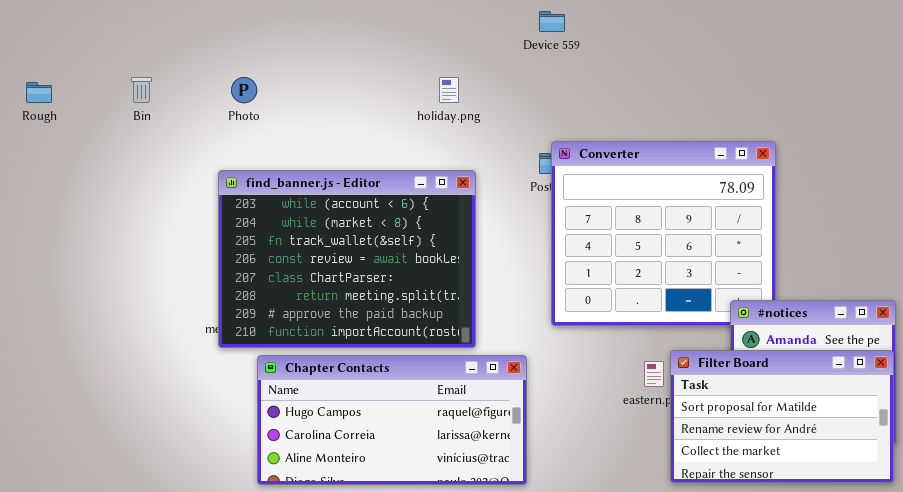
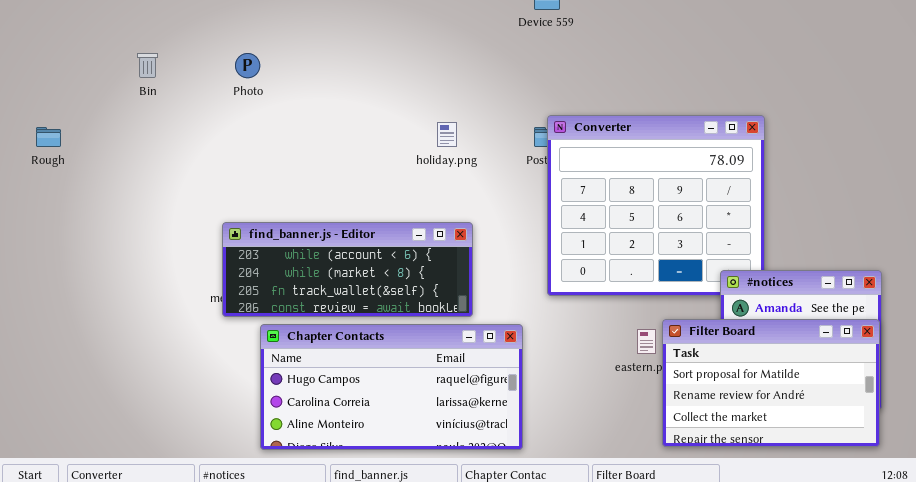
holiday.png: [439,77,459,103] -> [437,122,457,147], moved
Rough: [26,82,52,103] -> [36,127,61,147], moved
find_banner.js - Editor: [218,170,476,348] -> [222,222,473,317], resized

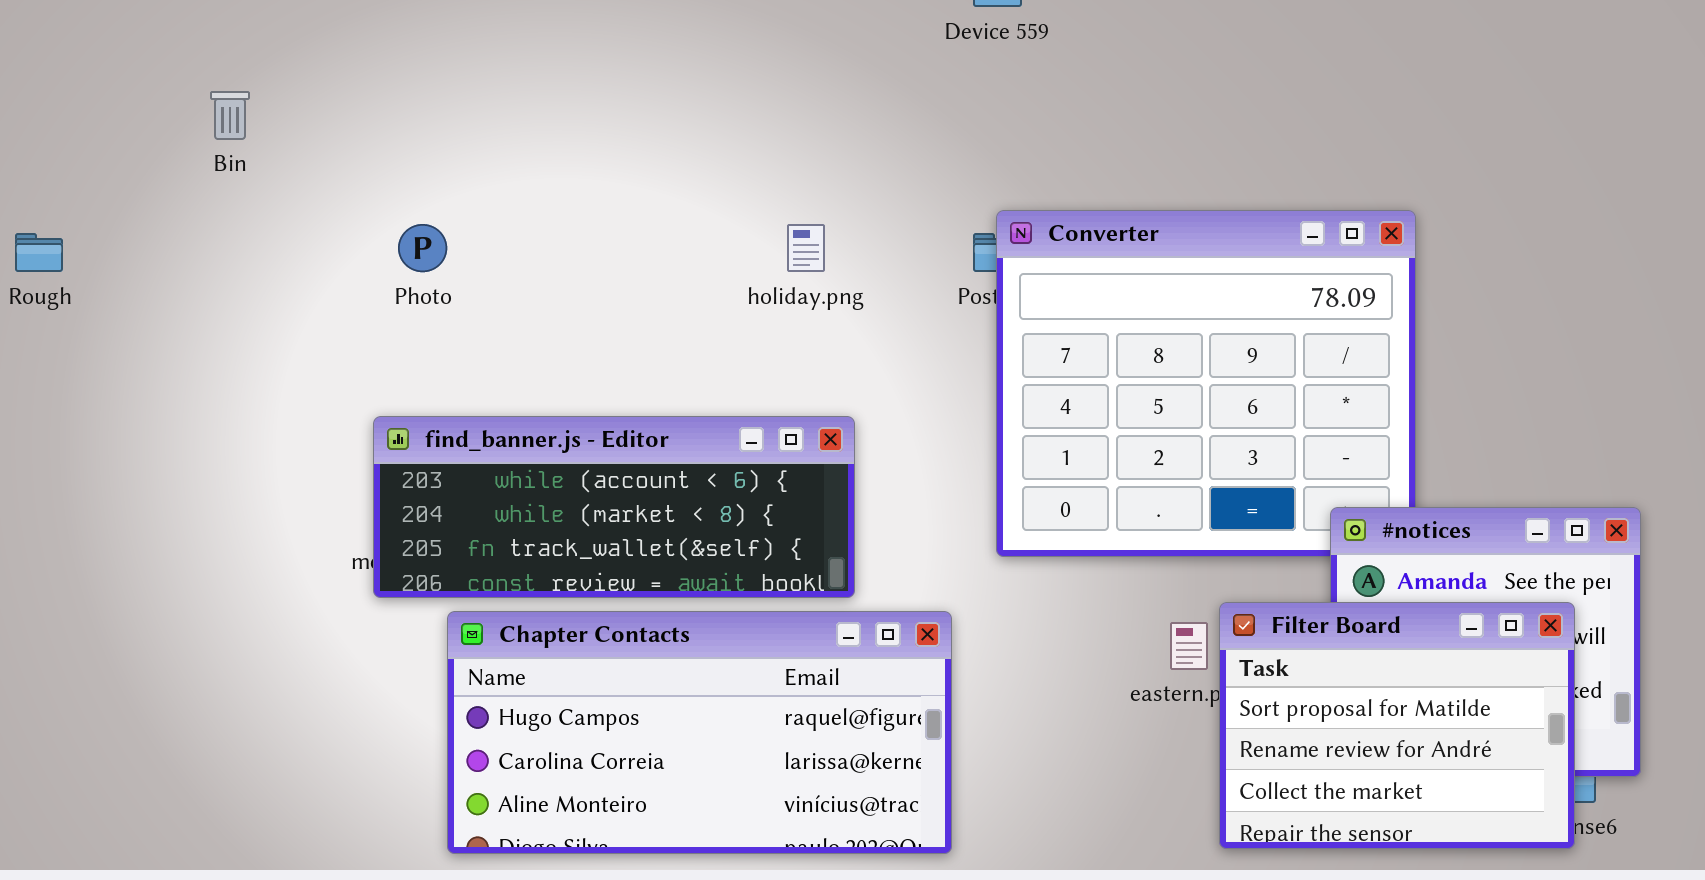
Photo: [235,53,260,78] -> [398,224,447,272], moved
Filter Board: [662,319,880,447] -> [1219,602,1575,849], resized

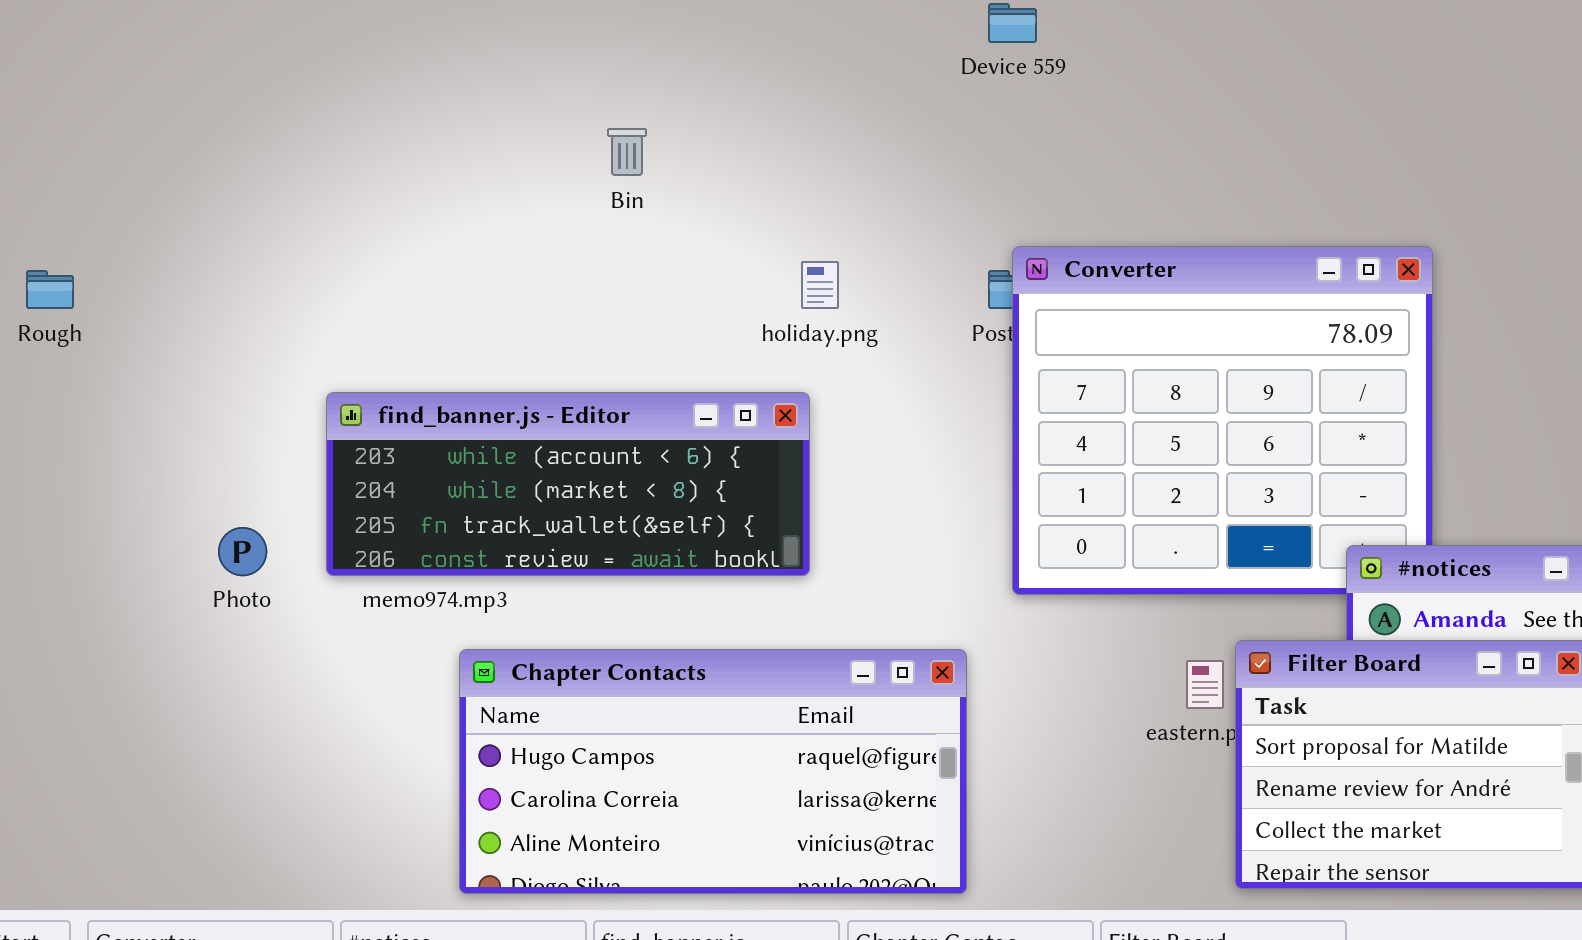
Bin: [210,91,250,140] -> [607,128,647,176], moved
Photo: [398,224,447,272] -> [218,527,267,576], moved
find_banner.js - Editor: [373,416,855,598] -> [326,392,810,576], moved

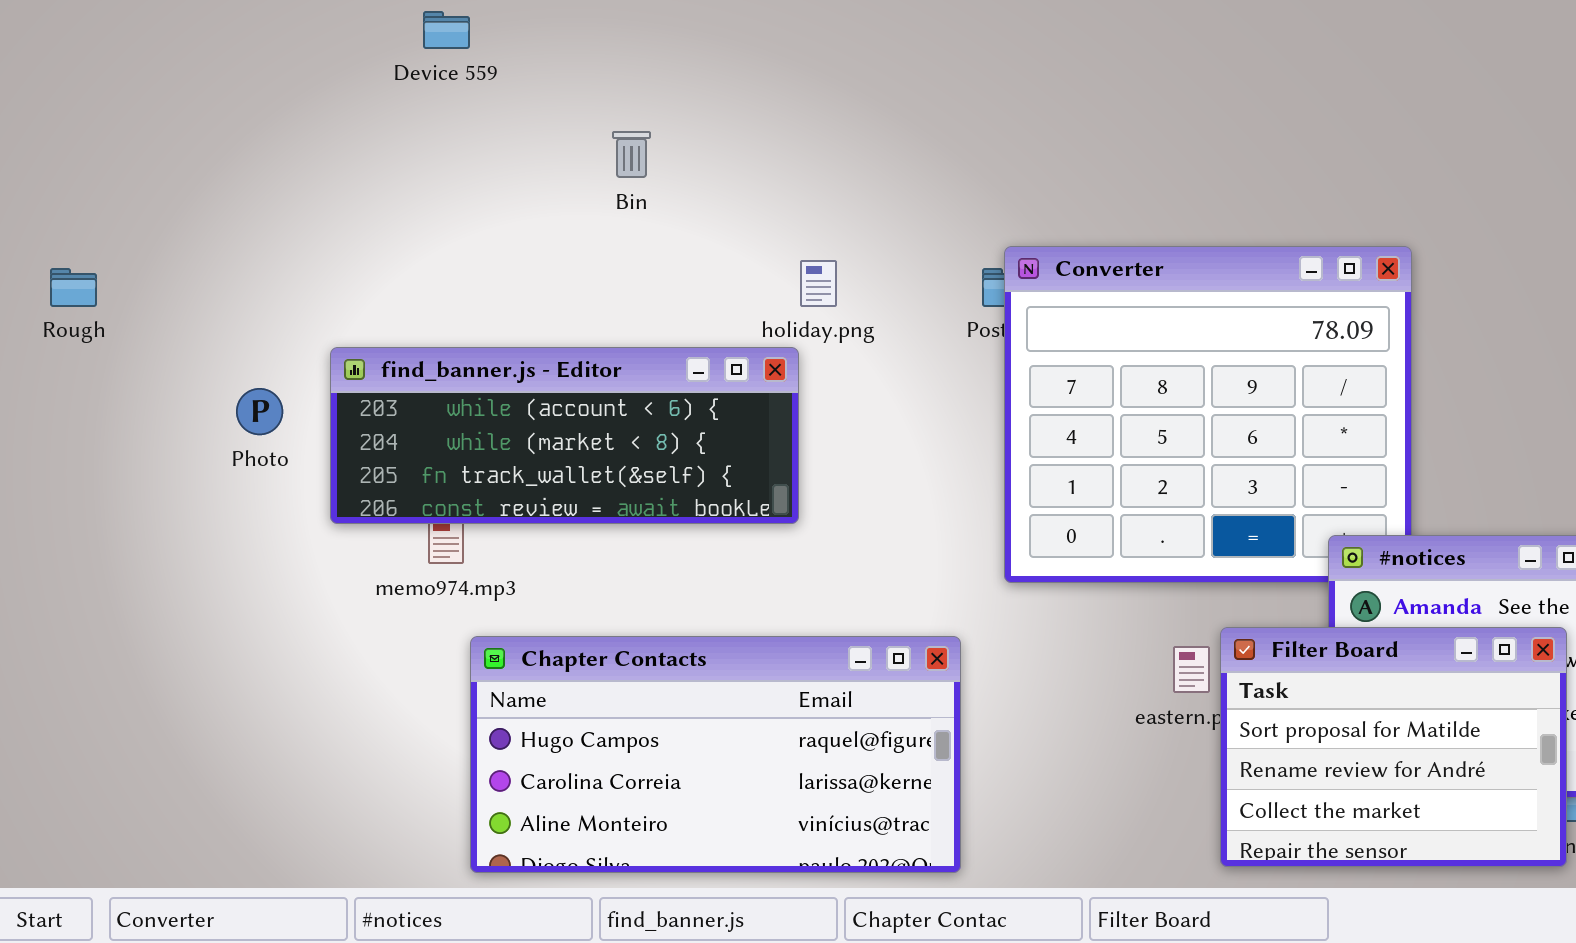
Device 559: [988,3,1037,43] -> [423,11,470,49], moved
find_banner.js - Editor: [326,392,810,576] -> [330,347,799,524], moved
Photo: [218,527,267,576] -> [236,388,283,435], moved

